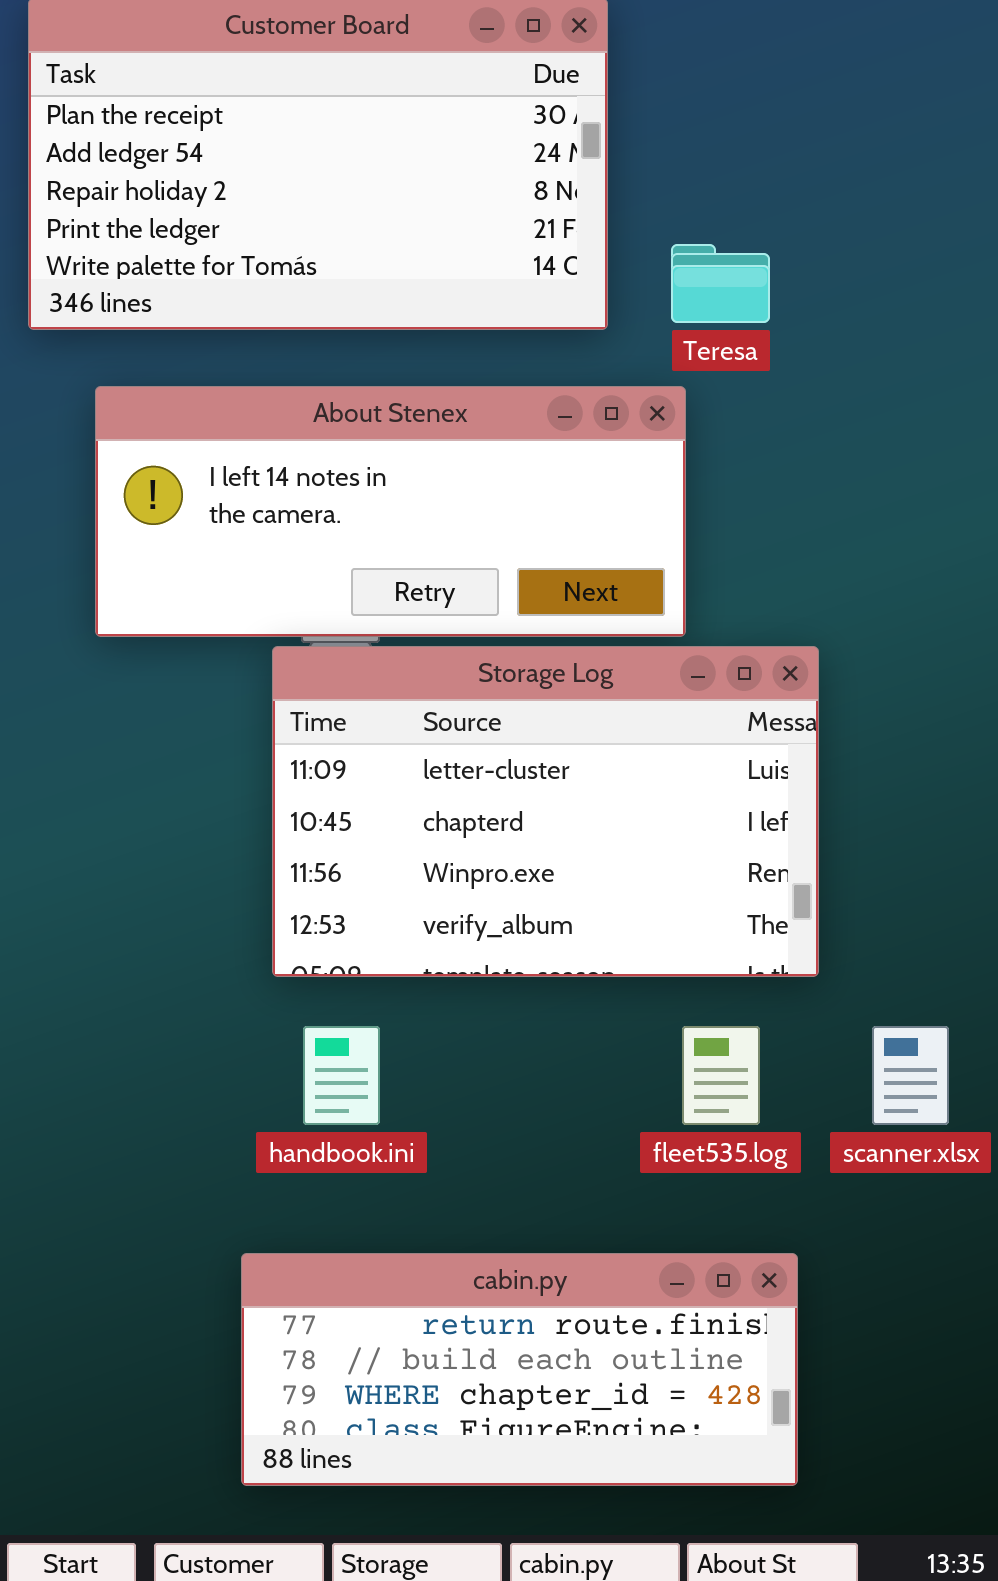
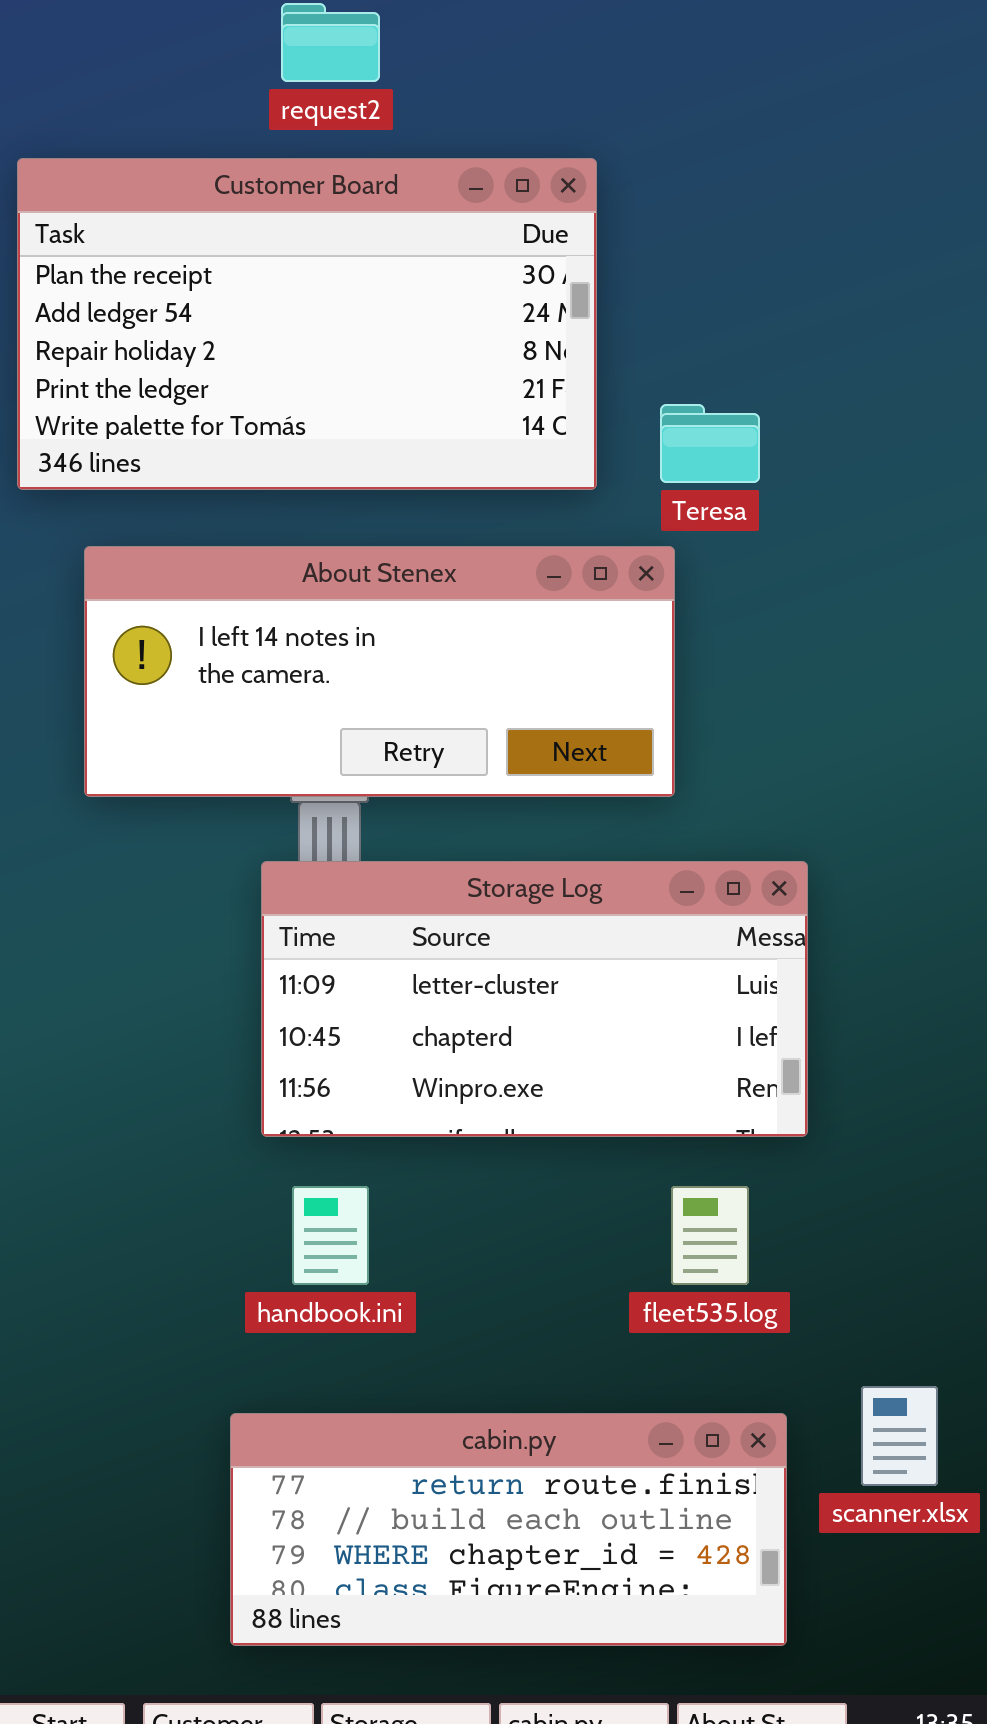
Storage Log: [272,646,819,977] -> [261,861,808,1137], resized
scanner.xlsx: [872,1026,949,1125] -> [861,1386,938,1486], moved

